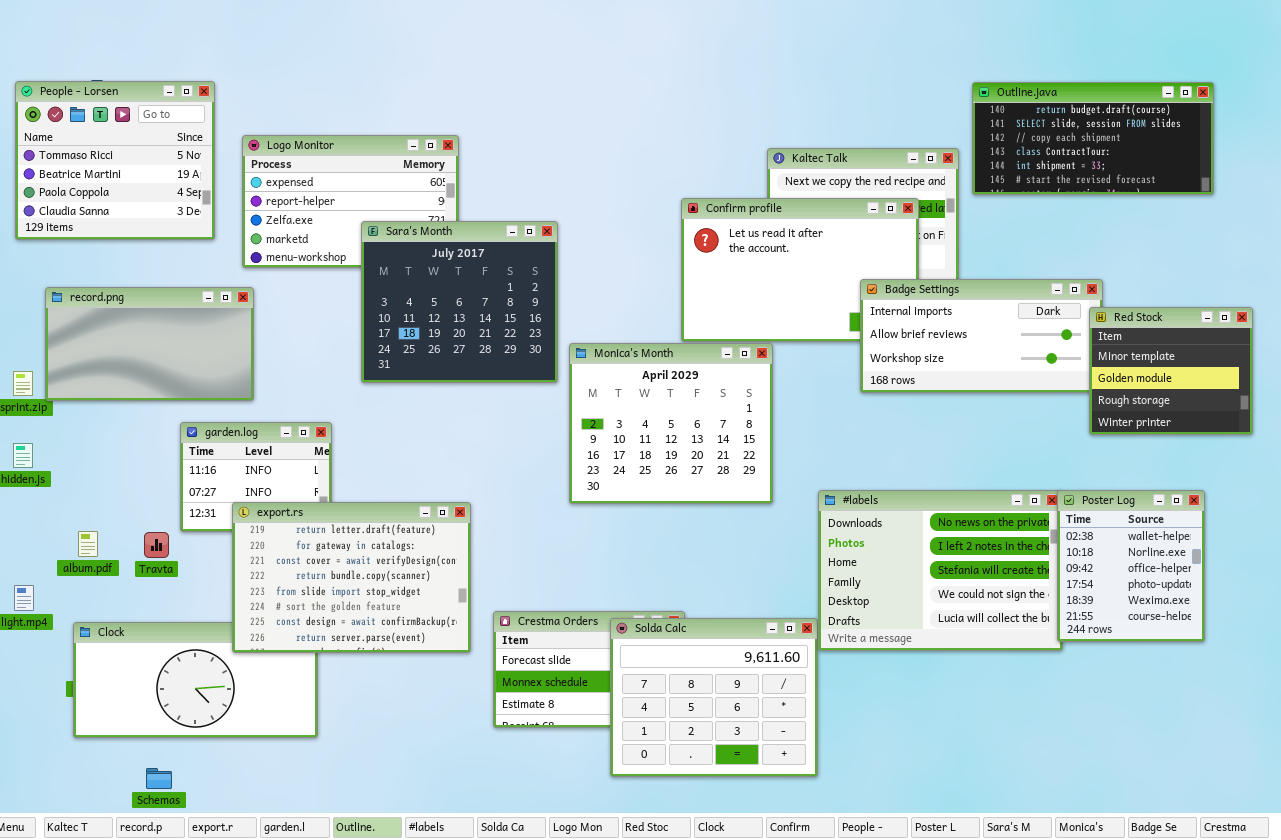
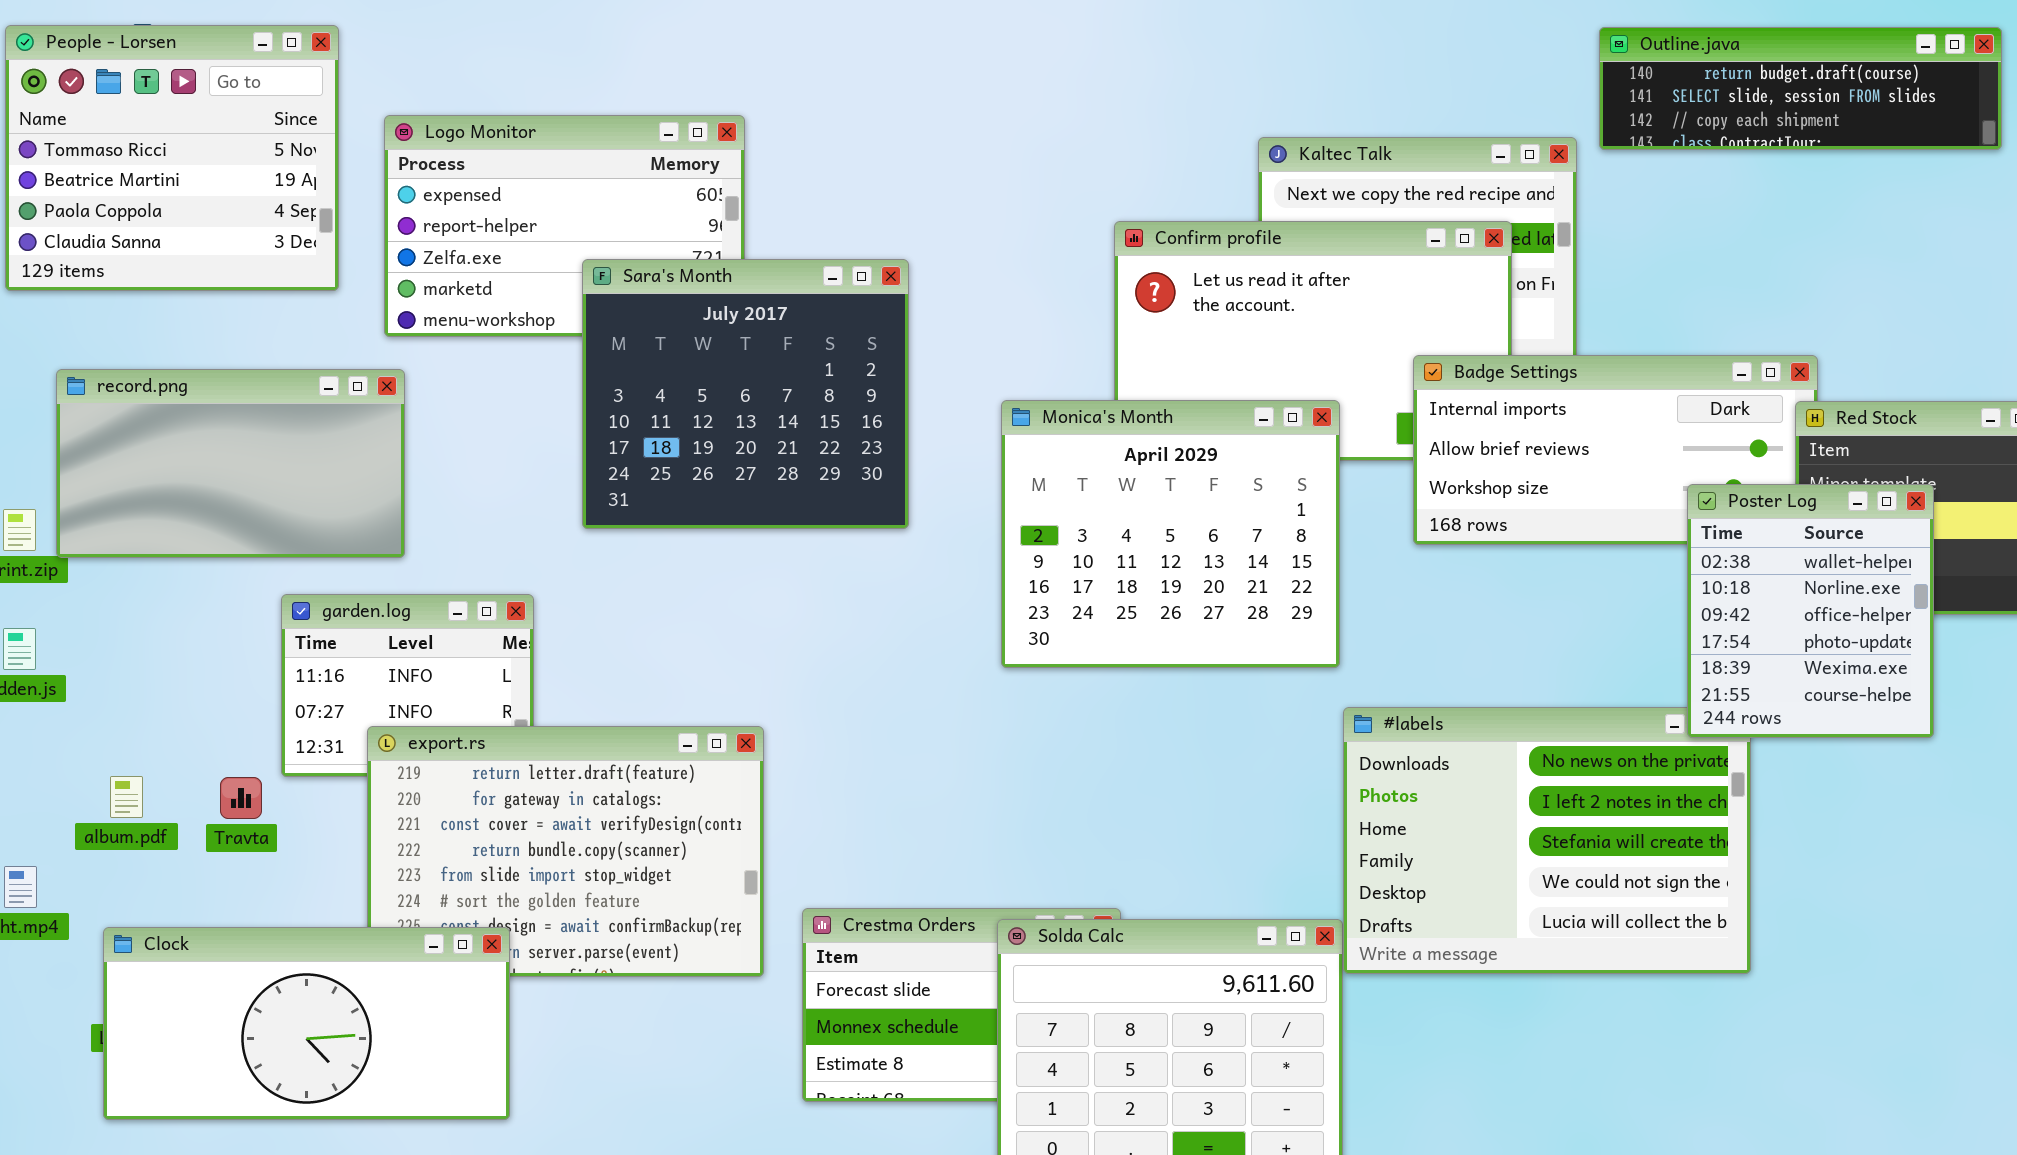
Outline.java: [972,82,1214,195] -> [1599,27,2002,150], resized
Monica's Month: [569,343,773,504] -> [1001,400,1340,668], moved
Poster Log: [1057,490,1205,642] -> [1687,484,1934,738], moved
Clock: [73,622,318,738] -> [103,927,510,1120], raised

